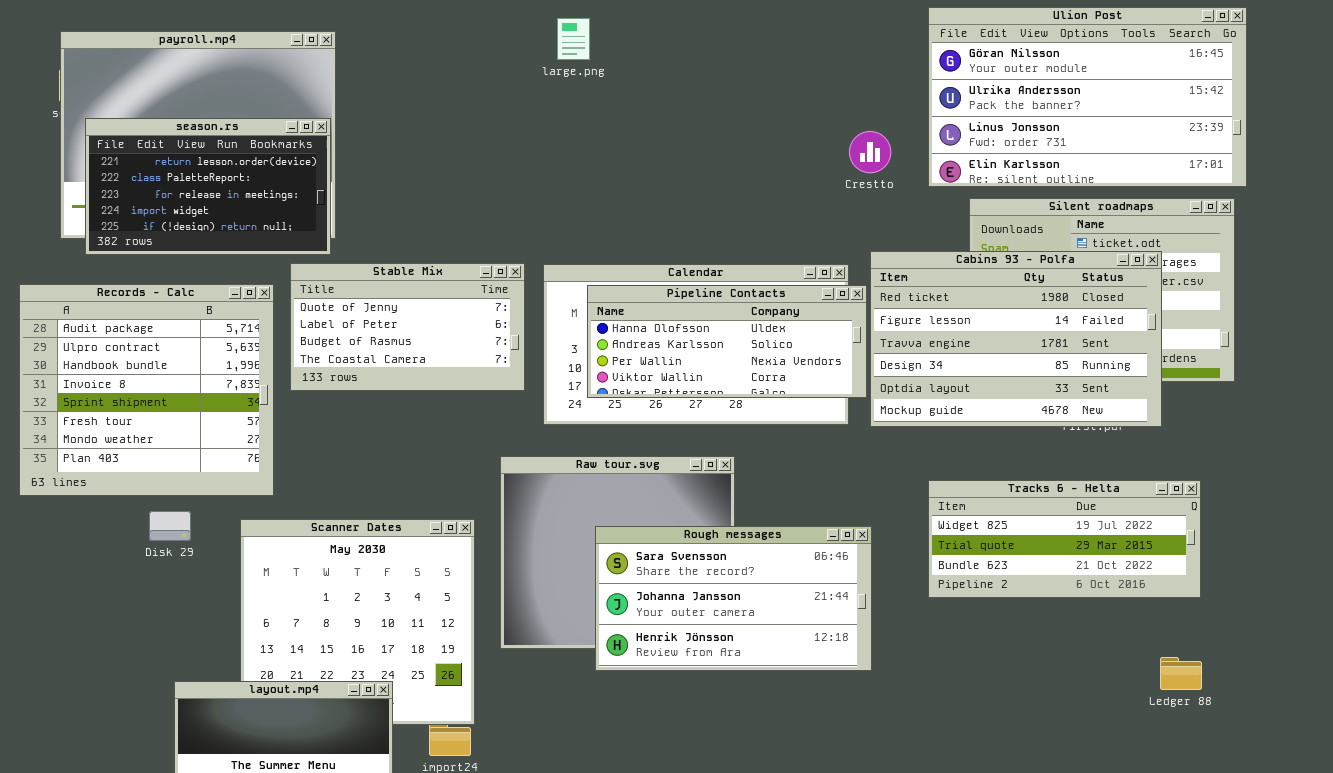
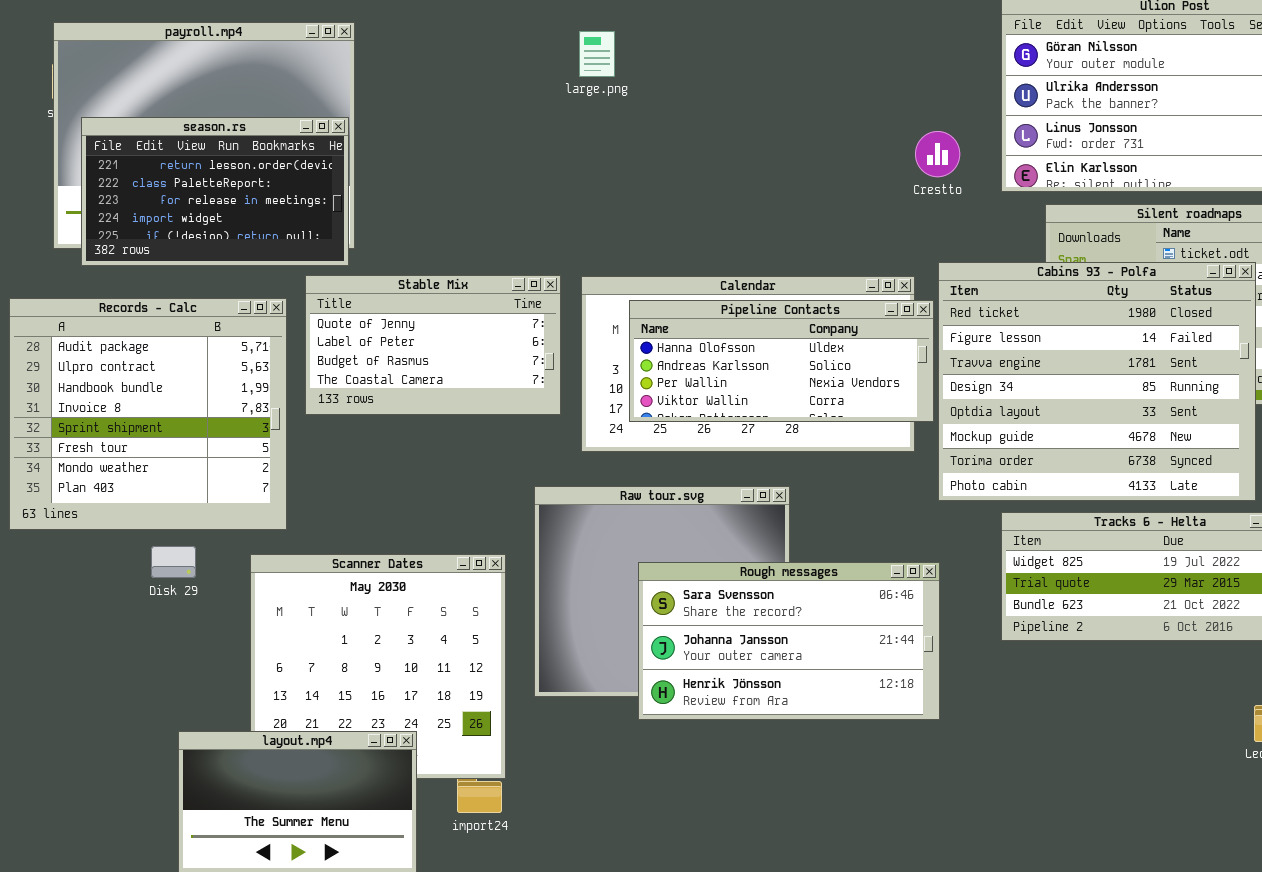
large.png: [557,18,590,60] -> [579,31,615,77], moved
Cabins 93 - Polfa: [870,251,1162,427] -> [938,262,1256,501], resized

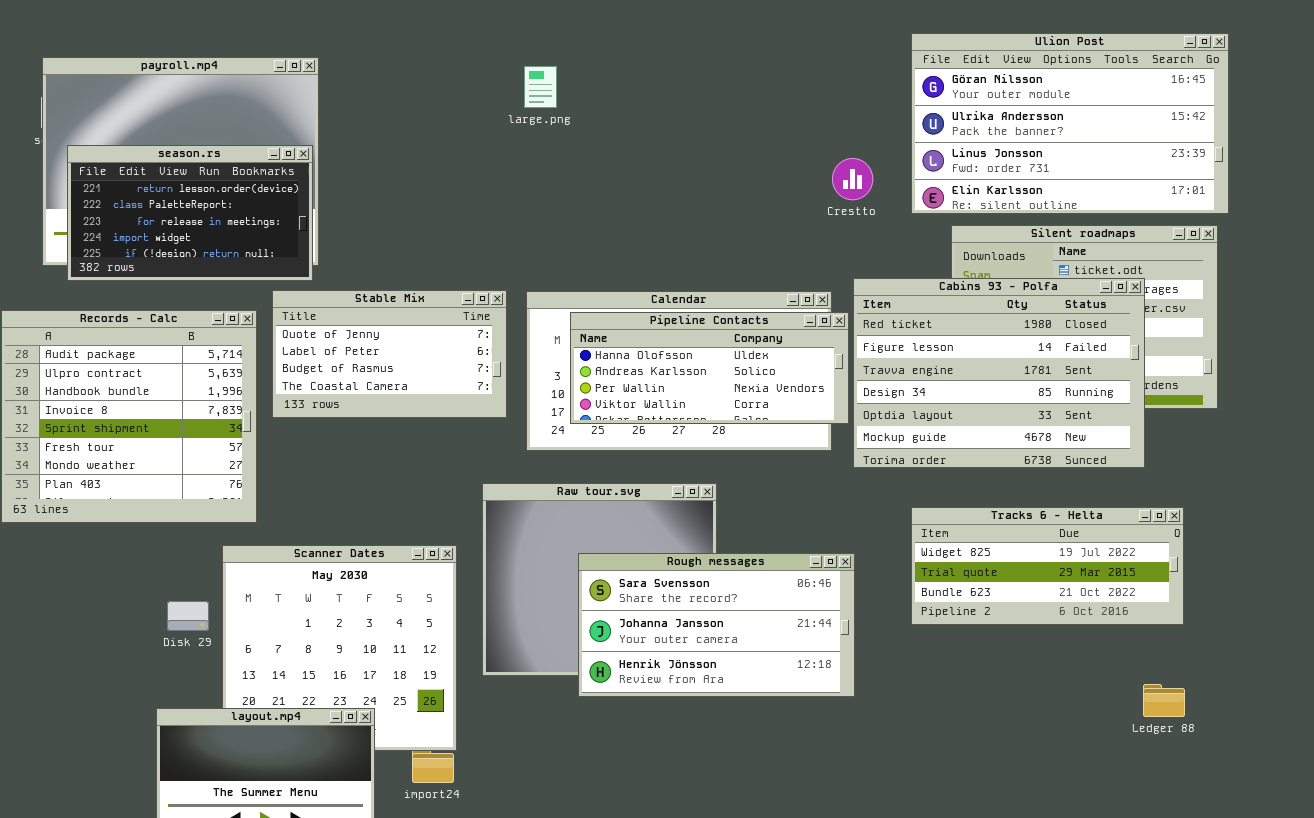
Cabins 93 - Polfa: [938,262,1256,501] -> [853,278,1145,468], resized
Disk 29: [151,546,196,578] -> [167,601,209,631], moved

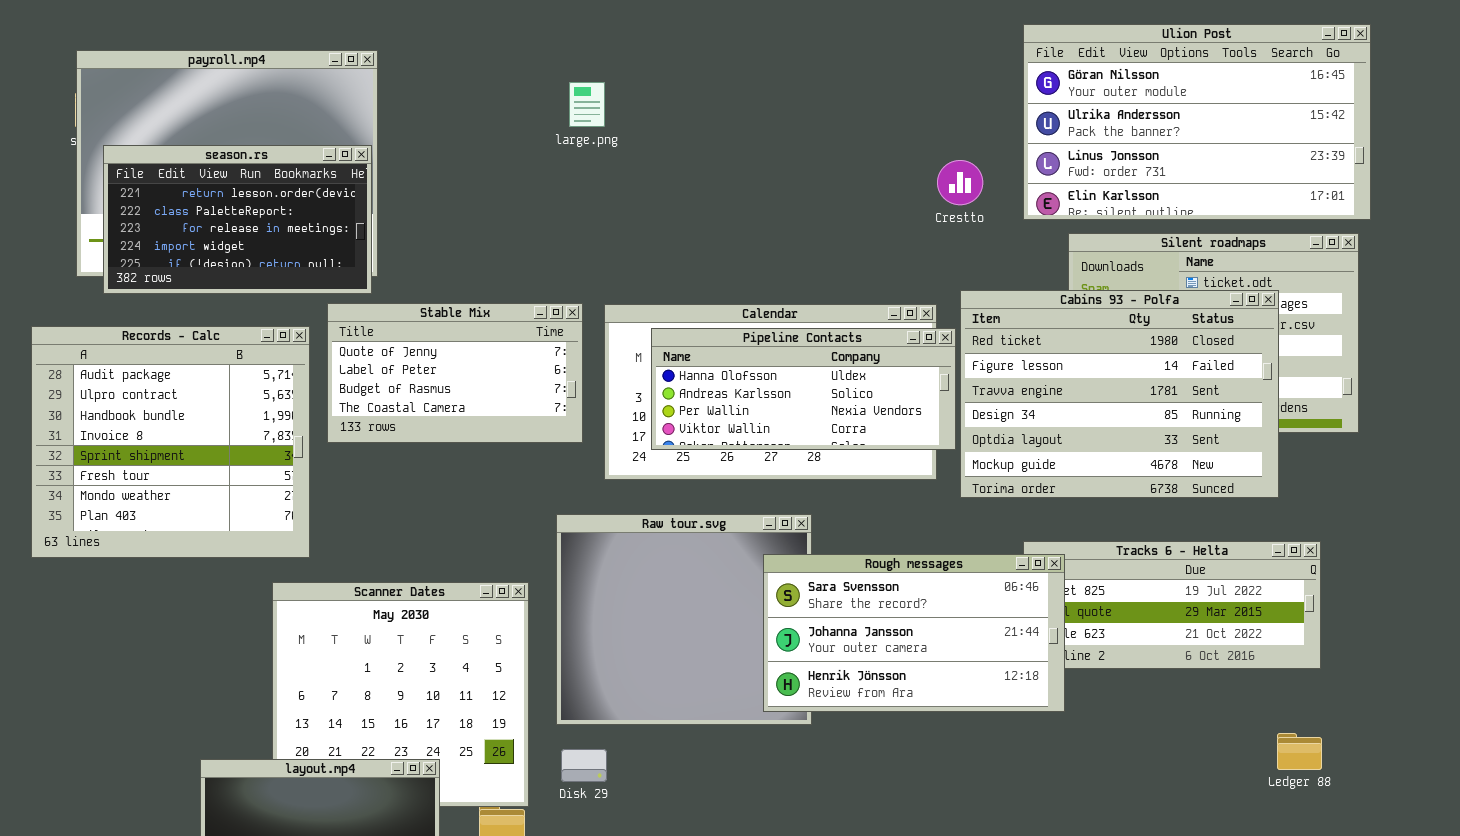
large.png: [524,66,557,108] -> [569,82,605,127], moved
Rough messages: [578,553,855,697] -> [763,554,1065,712], moved
Disk 29: [167,601,209,631] -> [561,749,607,782], moved

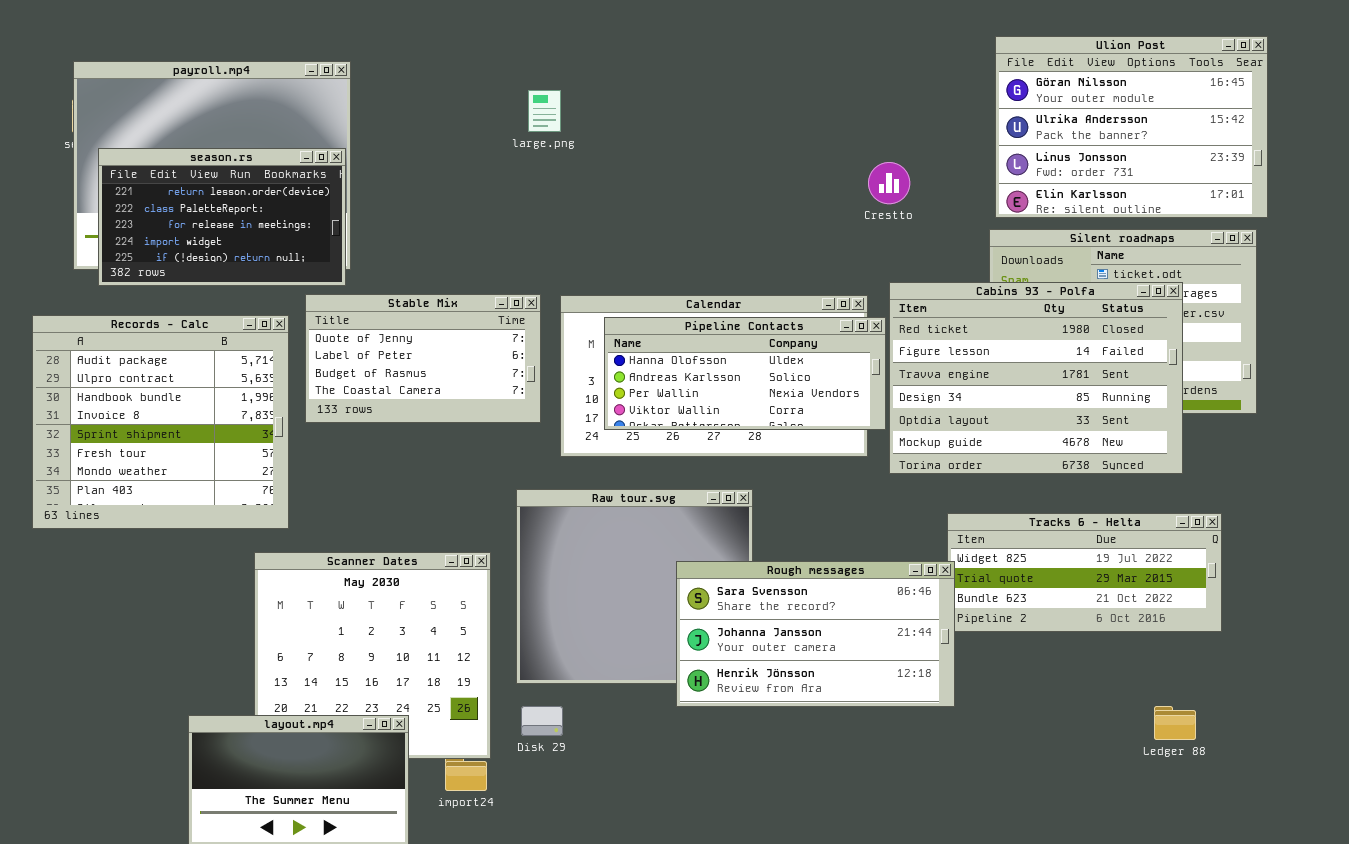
Ulion Post: [1023,24,1371,220] -> [995,36,1268,218], resized
Rough messages: [763,554,1065,712] -> [676,561,955,707], moved
Ledger 88: [1277,733,1322,770] -> [1154,706,1196,740], moved

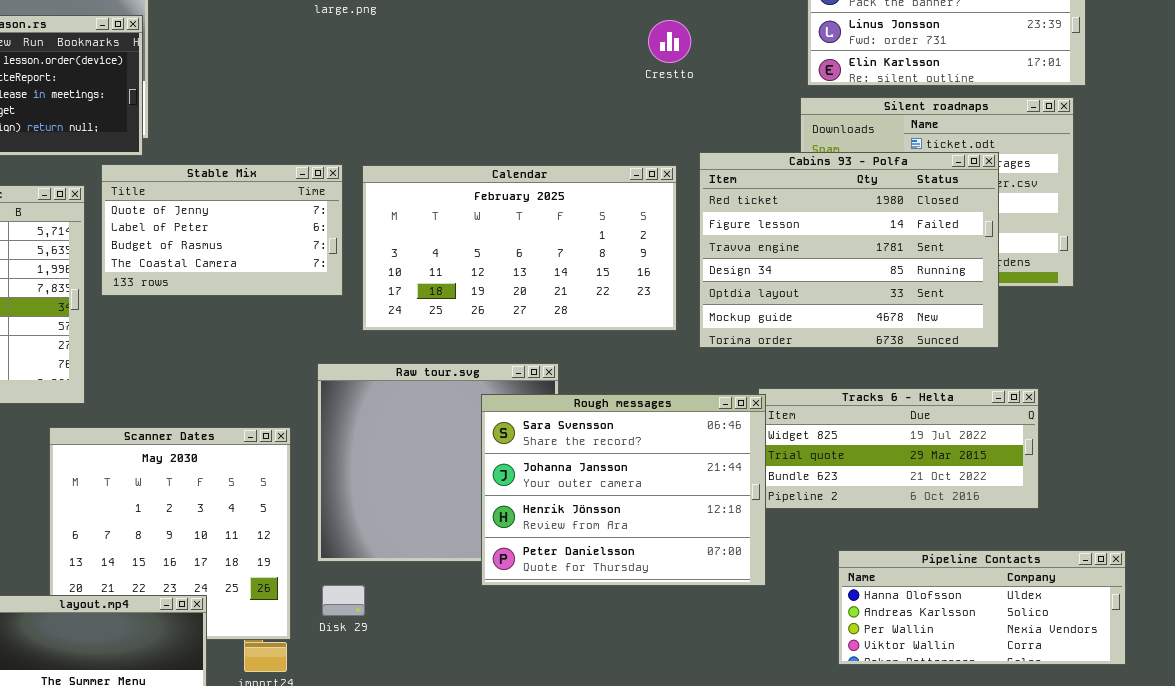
Crestto: [868,162,910,204] -> [648,20,691,63], moved
Pipeline Contacts: [604,317,886,430] -> [838,550,1126,665], moved
Rough messages: [676,561,955,707] -> [481,394,766,586], resized

